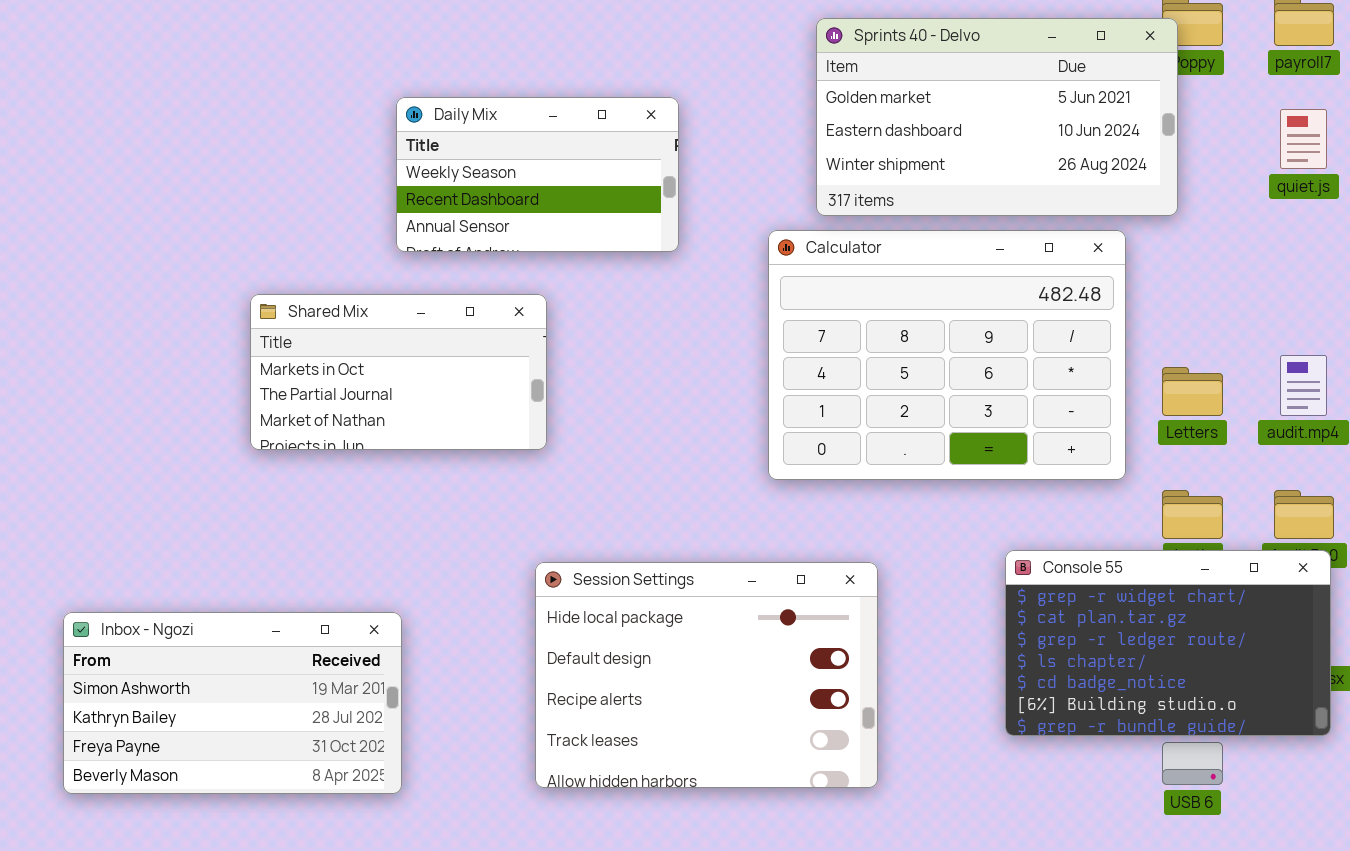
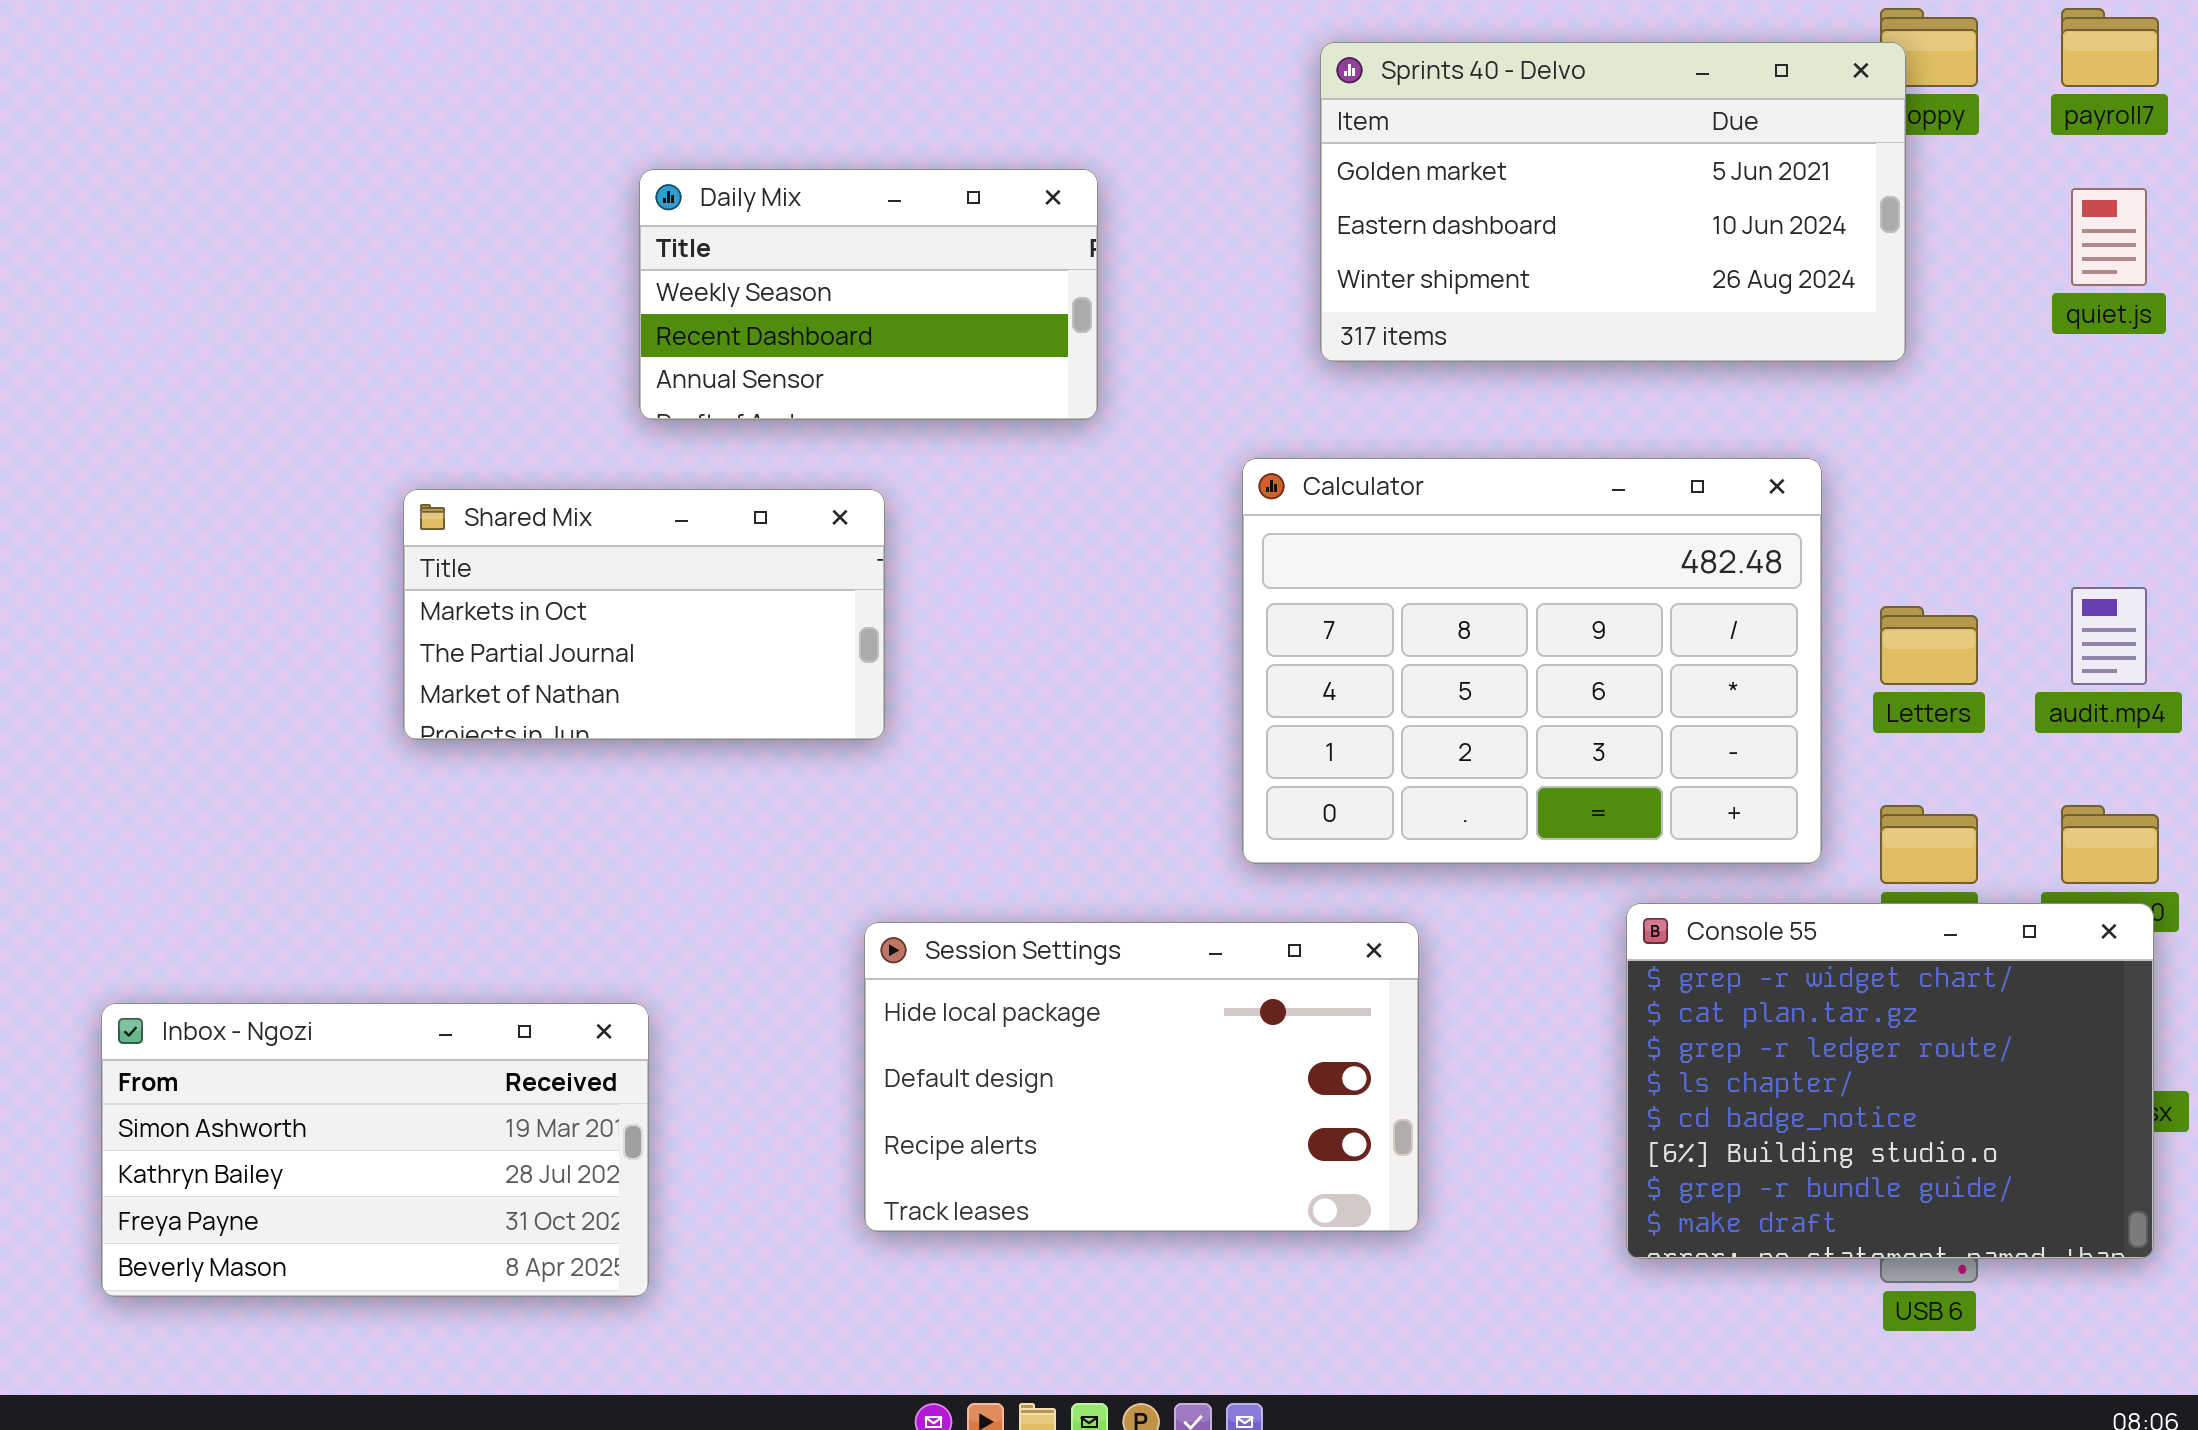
Calculator: [768,230,1126,480] -> [1242,458,1822,864], moved
Console 55: [1005,550,1331,736] -> [1626,903,2154,1259], resized
Session Settings: [535,562,878,788] -> [864,922,1419,1232], resized

